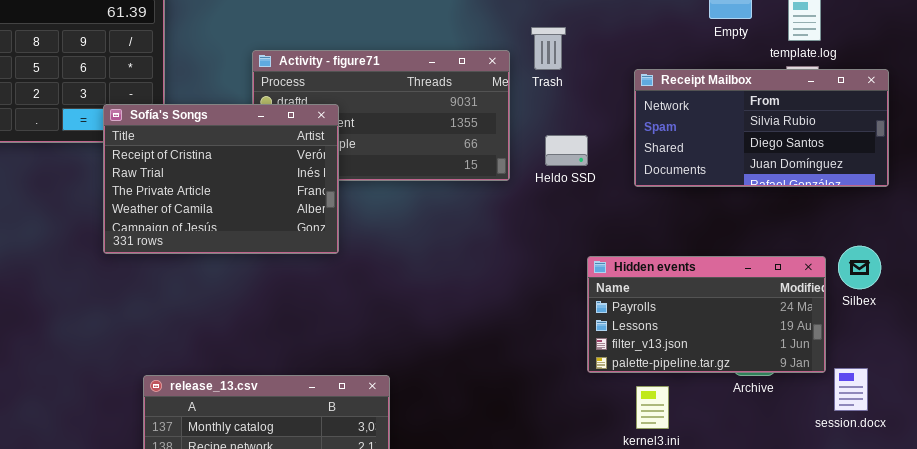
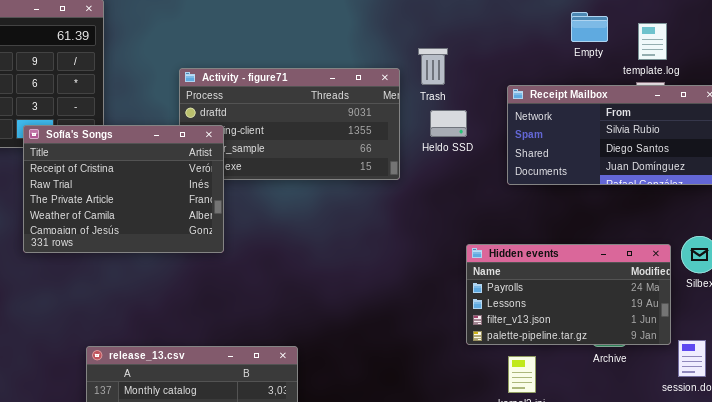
Sofía's Songs: [103,104,339,254] -> [23,125,224,253], moved
Heldo SSD: [545,135,588,166] -> [430,110,467,137], moved

